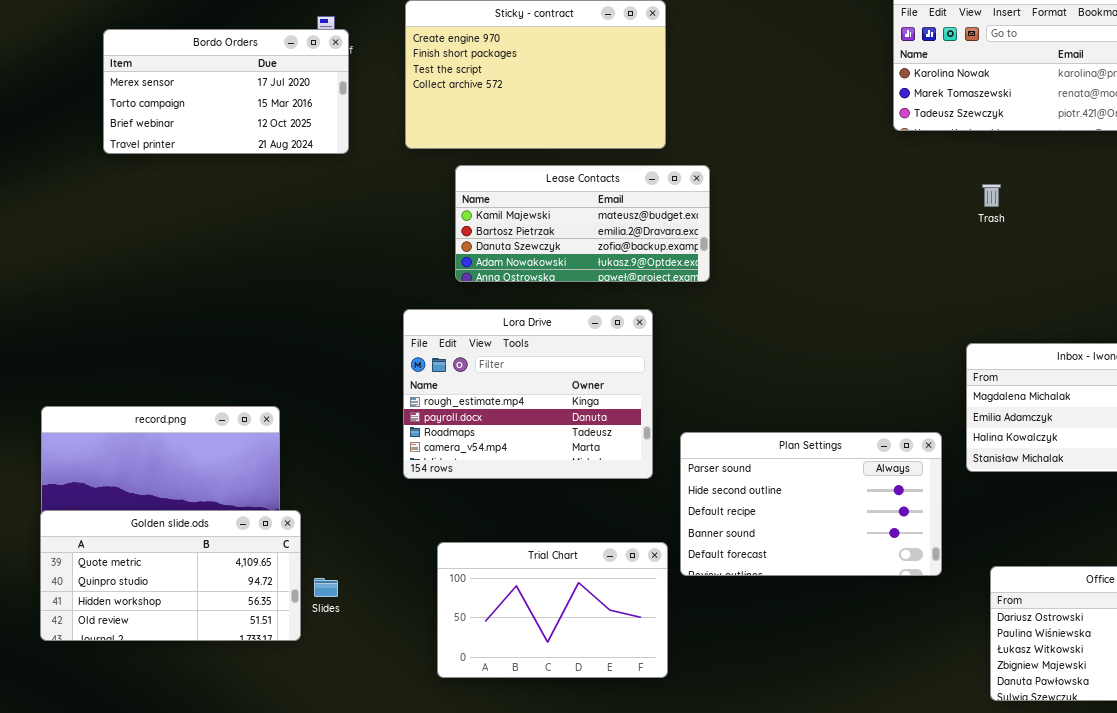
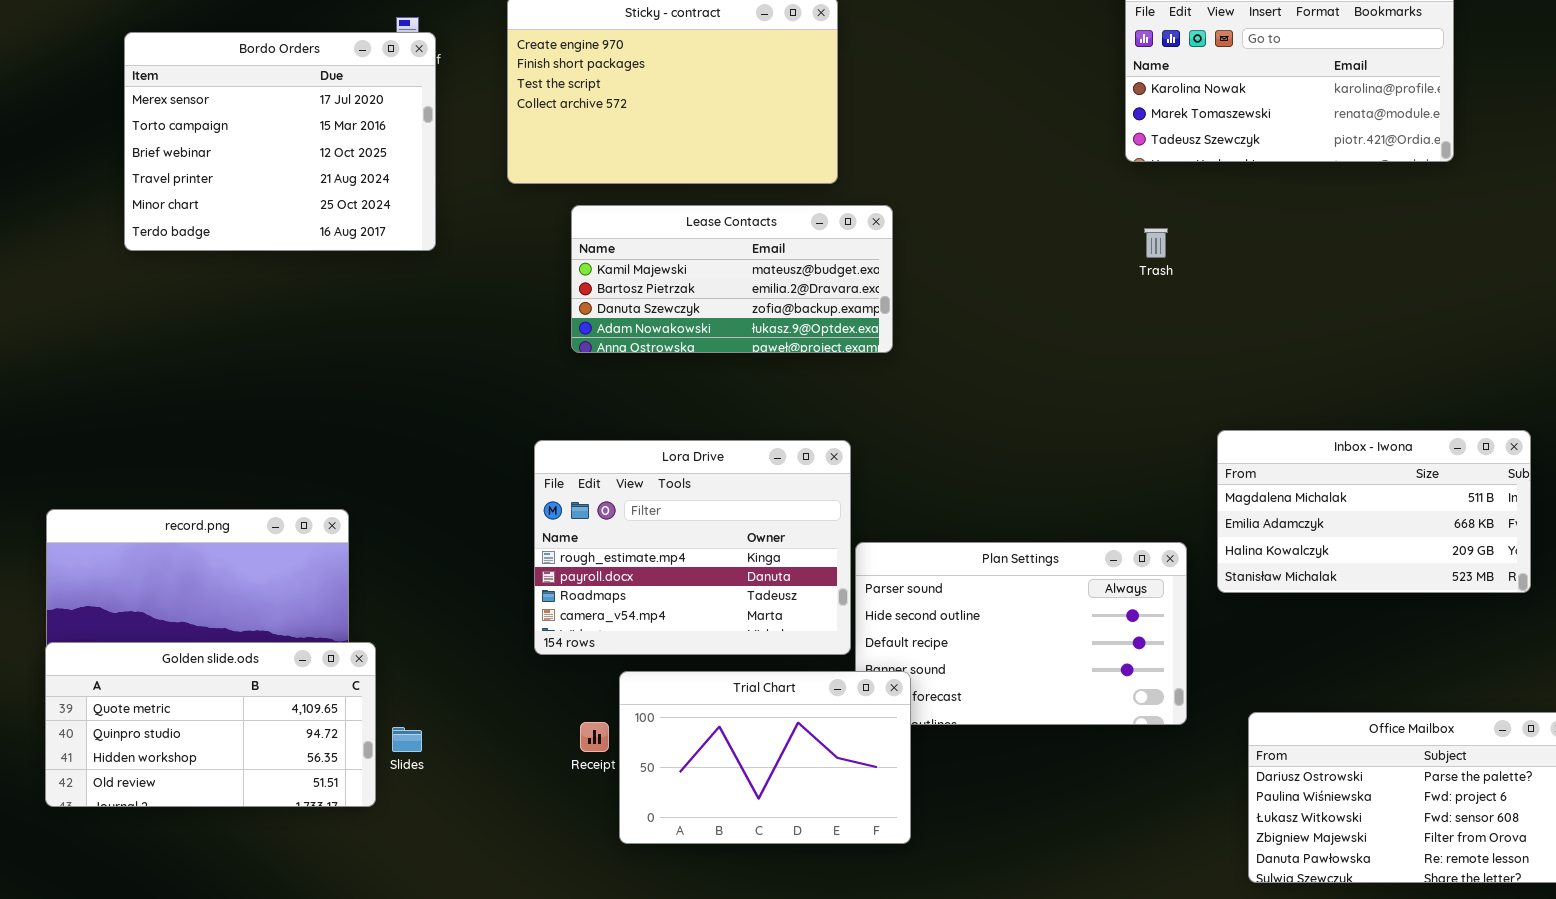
Bordo Orders: [103,29,349,154] -> [124,32,436,251], resized
Trash: [982,184,1001,207] -> [1144,228,1168,258], moved
Lora Drive: [403,309,653,479] -> [534,440,851,655], moved
Trial Chart: [437,542,668,678] -> [619,671,911,844], moved

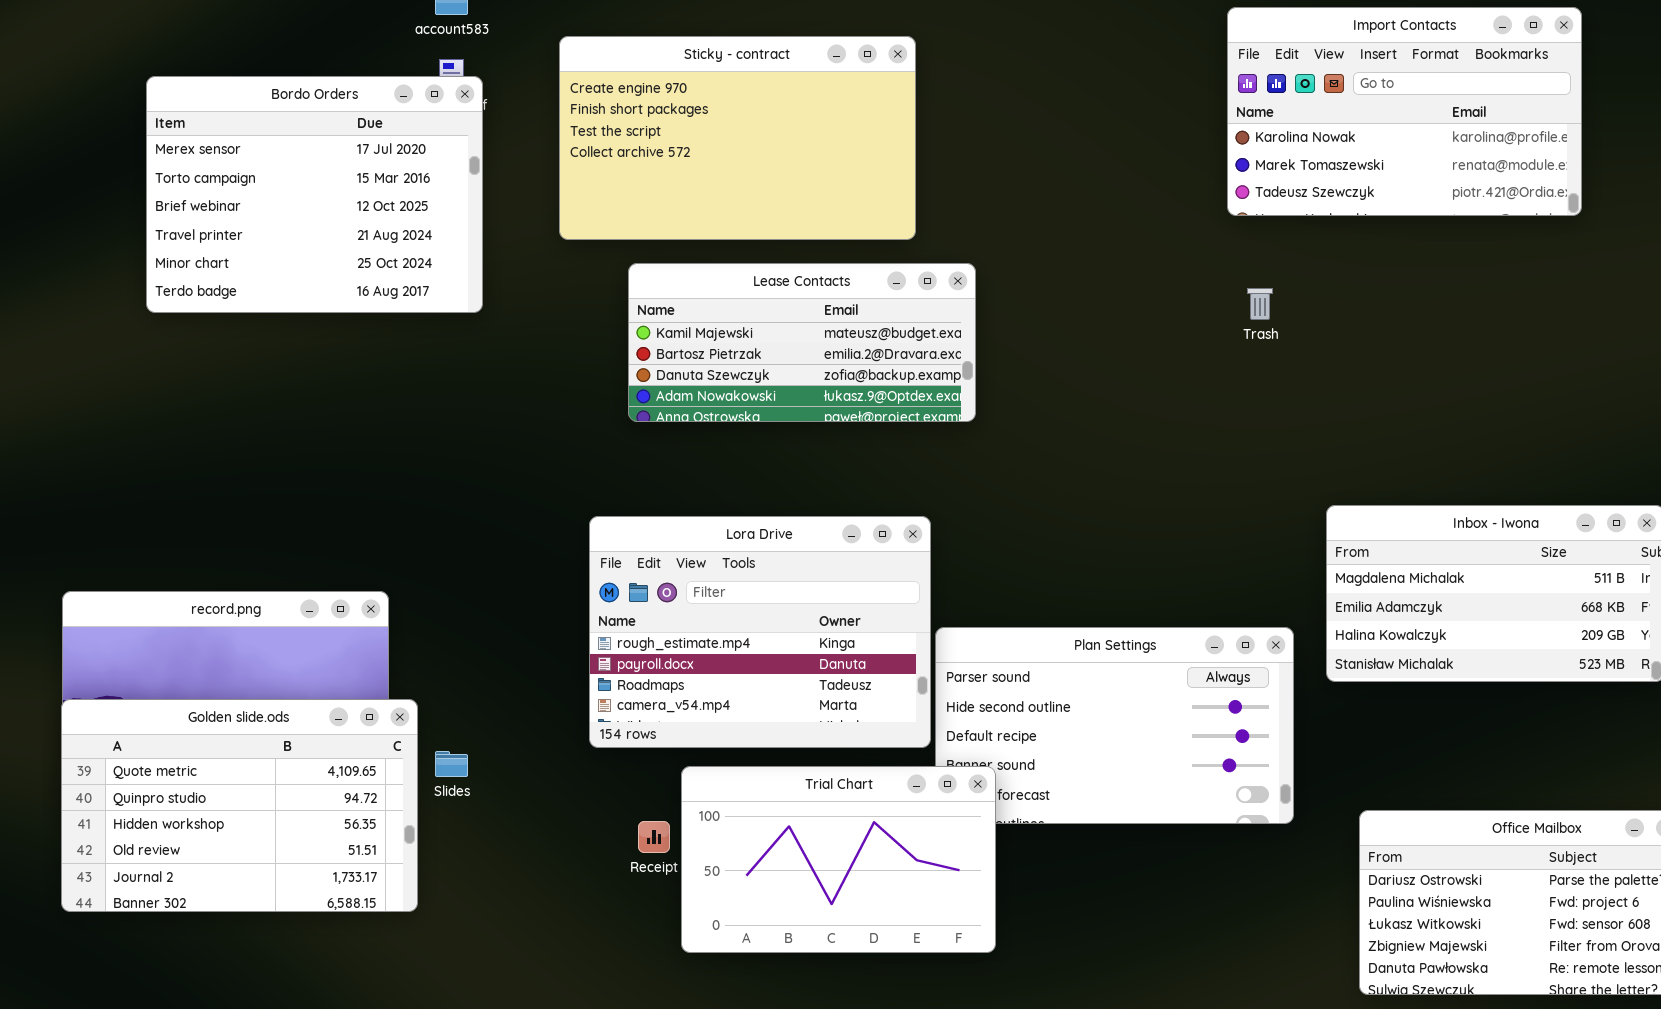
Golden slide.ods: [45,642,376,807] -> [61,699,418,912], resized
Slides: [392,727,422,752] -> [435,751,468,777], moved

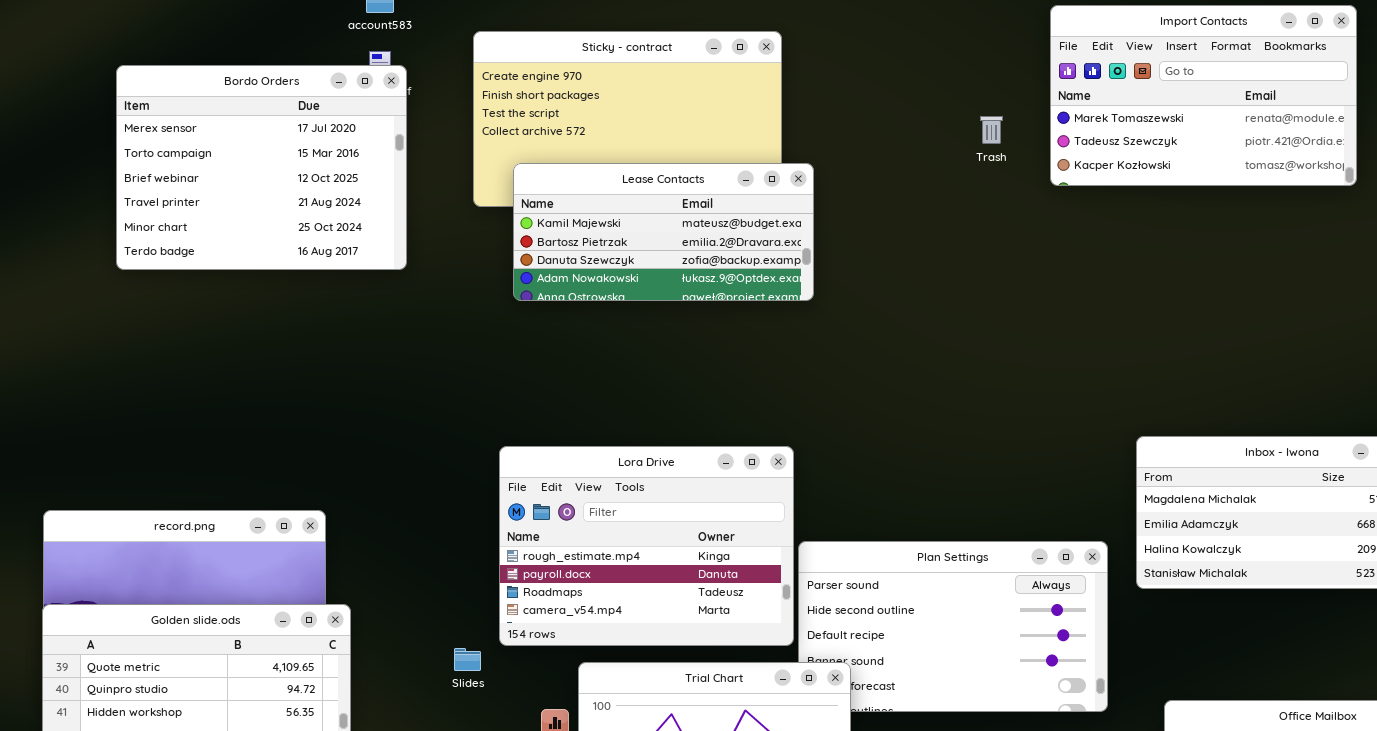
Import Contacts: [1227,7,1582,216] -> [1050,5,1357,186], scrolled down 1 row
Lease Contacts: [628,263,976,422] -> [513,163,814,301], moved
Trash: [1247,288,1273,320] -> [980,116,1003,144], moved
Slides: [435,751,468,777] -> [454,648,481,671], moved

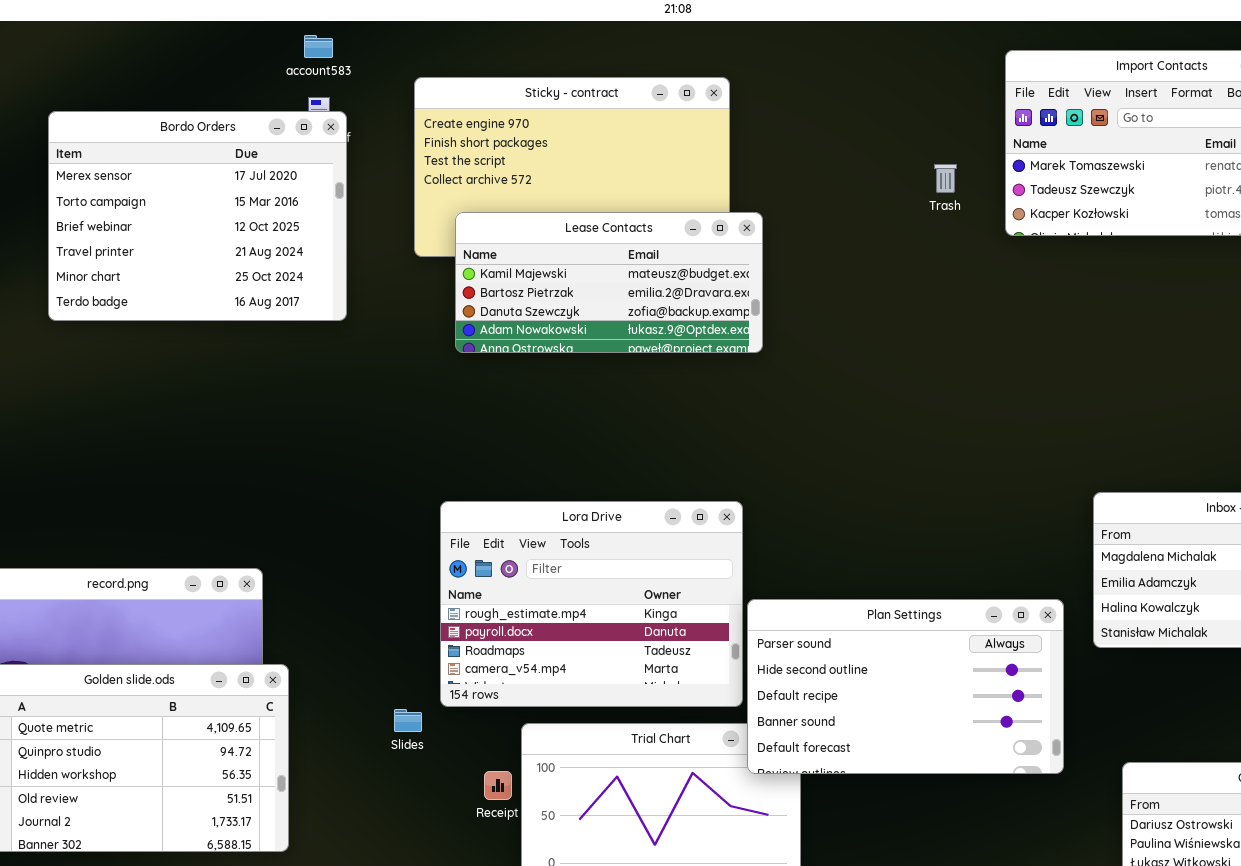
Plan Settings: [798,541,1108,712] -> [747,599,1064,774], raised

